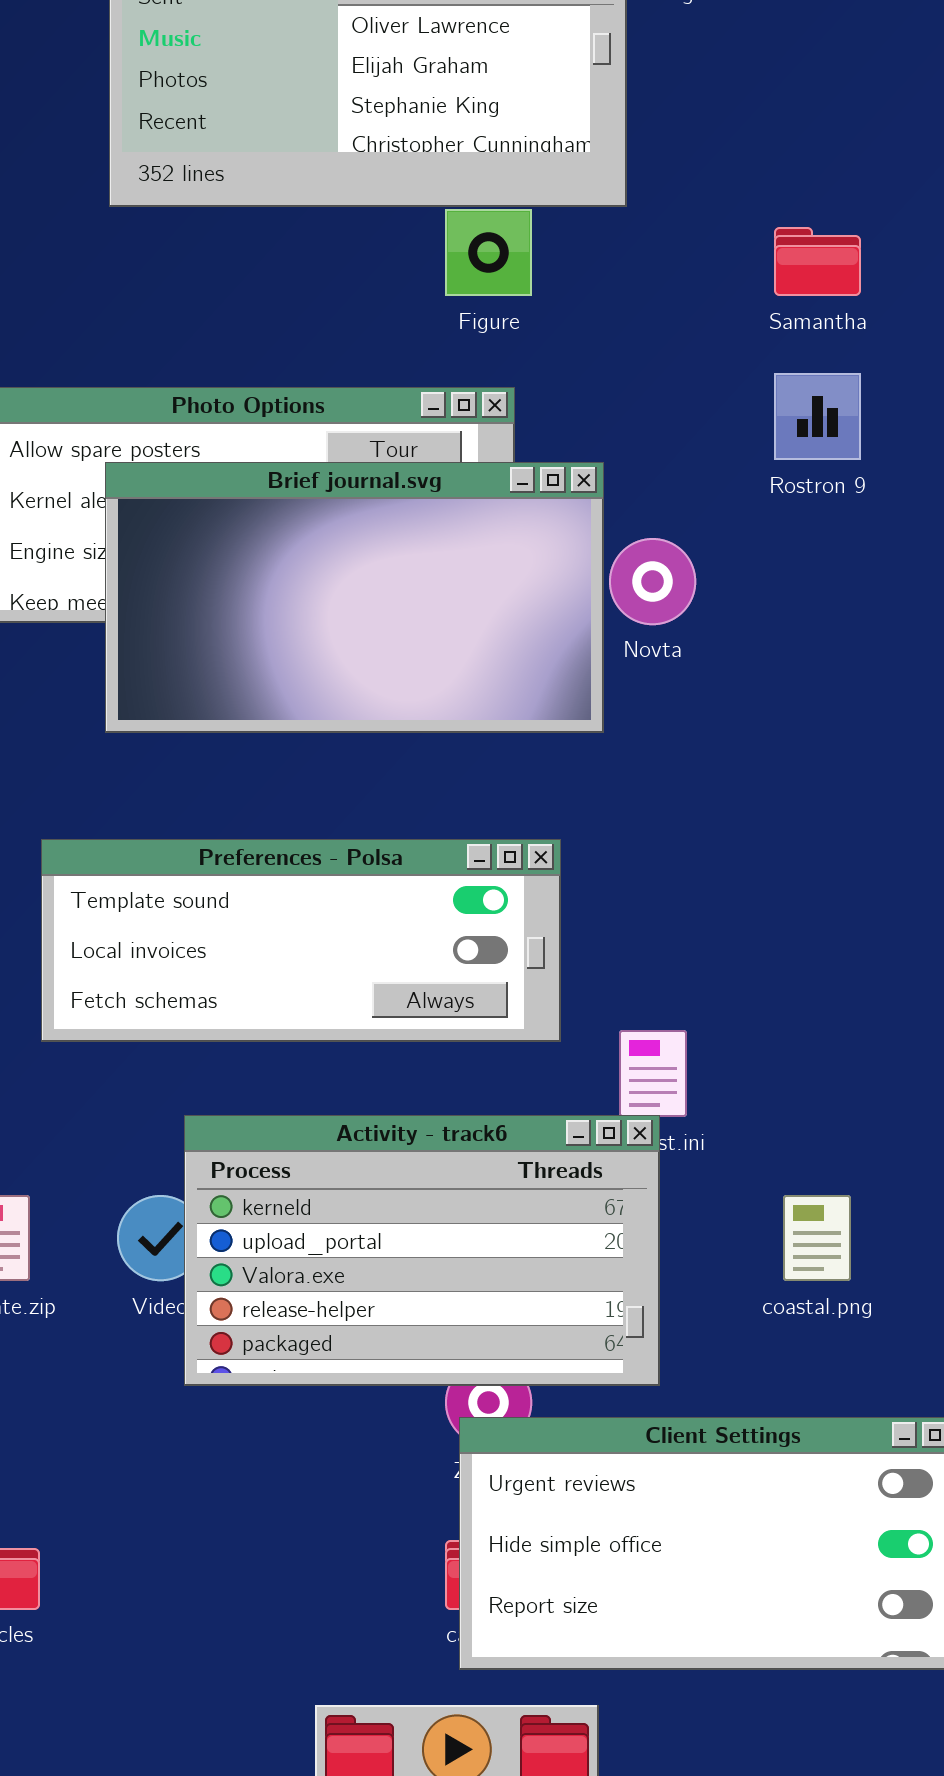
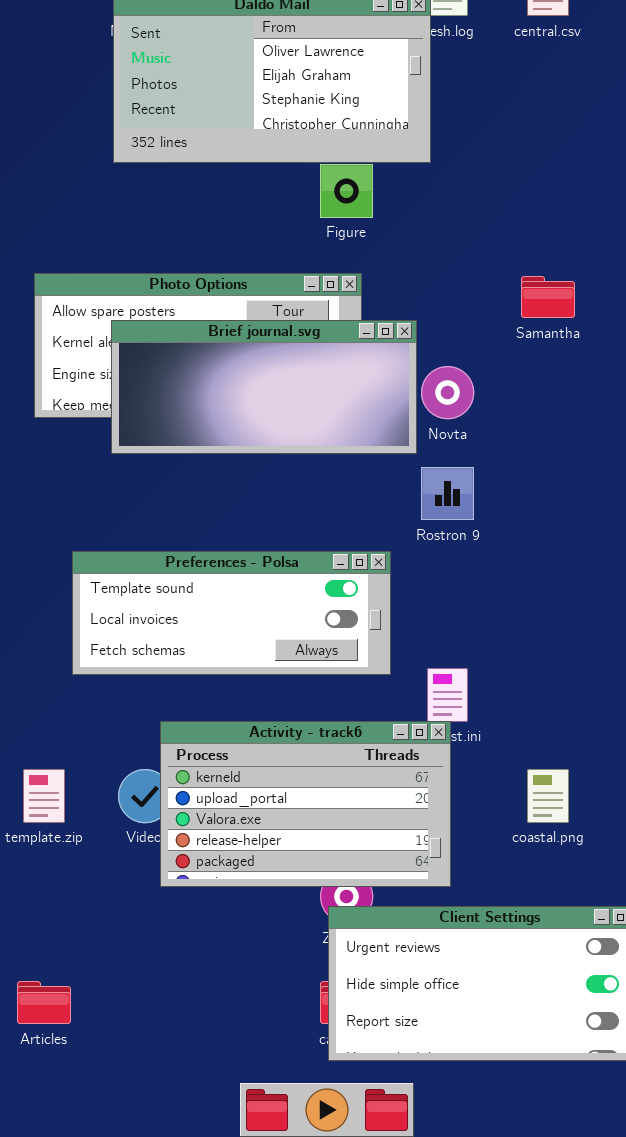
Samantha: [774,227,861,296] -> [521,276,575,318], moved
Rostron 9: [774,373,861,460] -> [421,467,474,520], moved
Brief journal.svg: [105,462,604,733] -> [111,320,417,454], resized

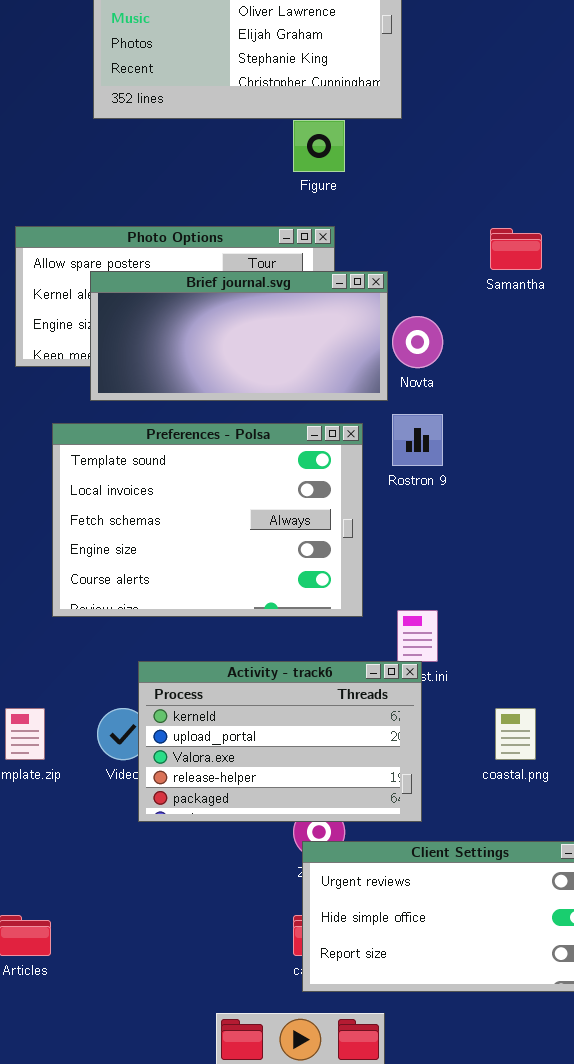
Preferences - Polsa: [72,551,391,675] -> [52,423,363,617], resized

